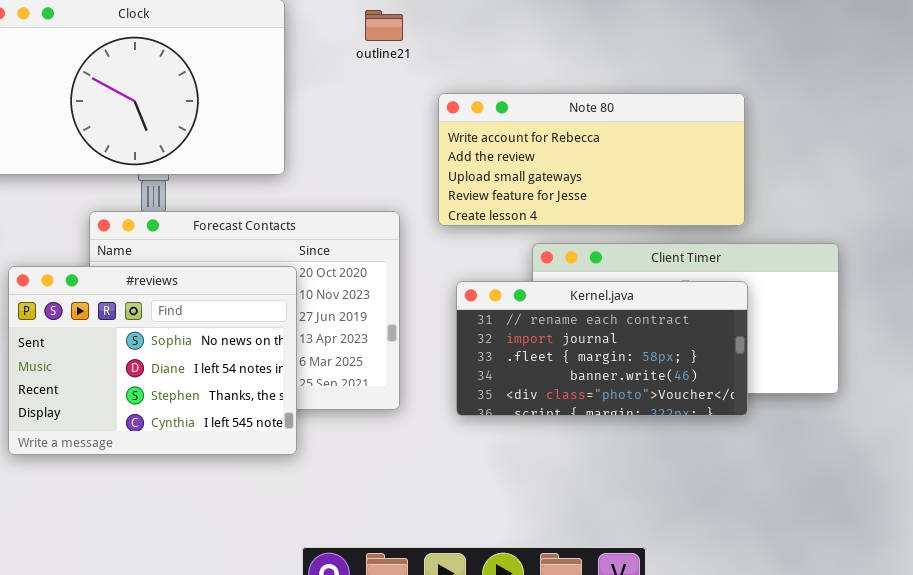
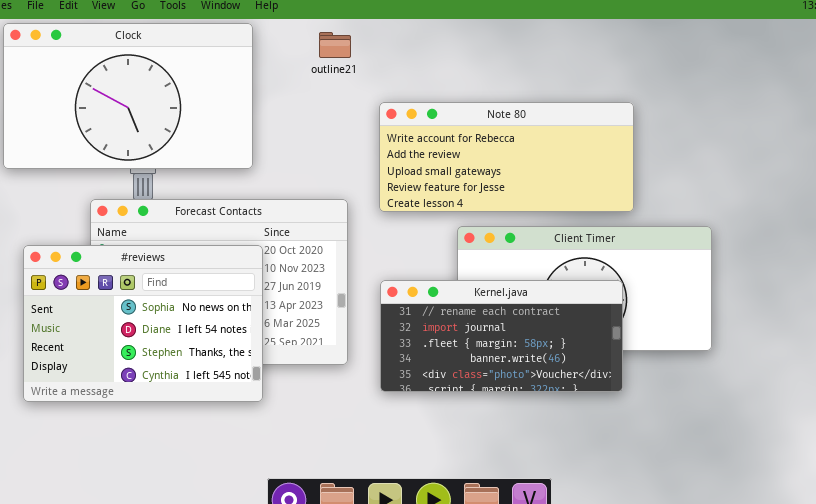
Kernel.java: [456,281,748,416] -> [380,280,623,392], moved

